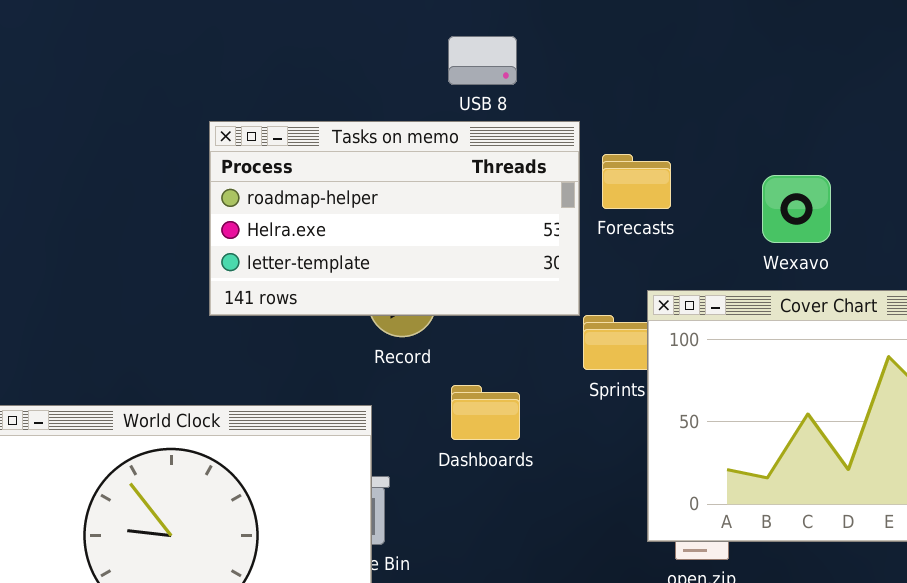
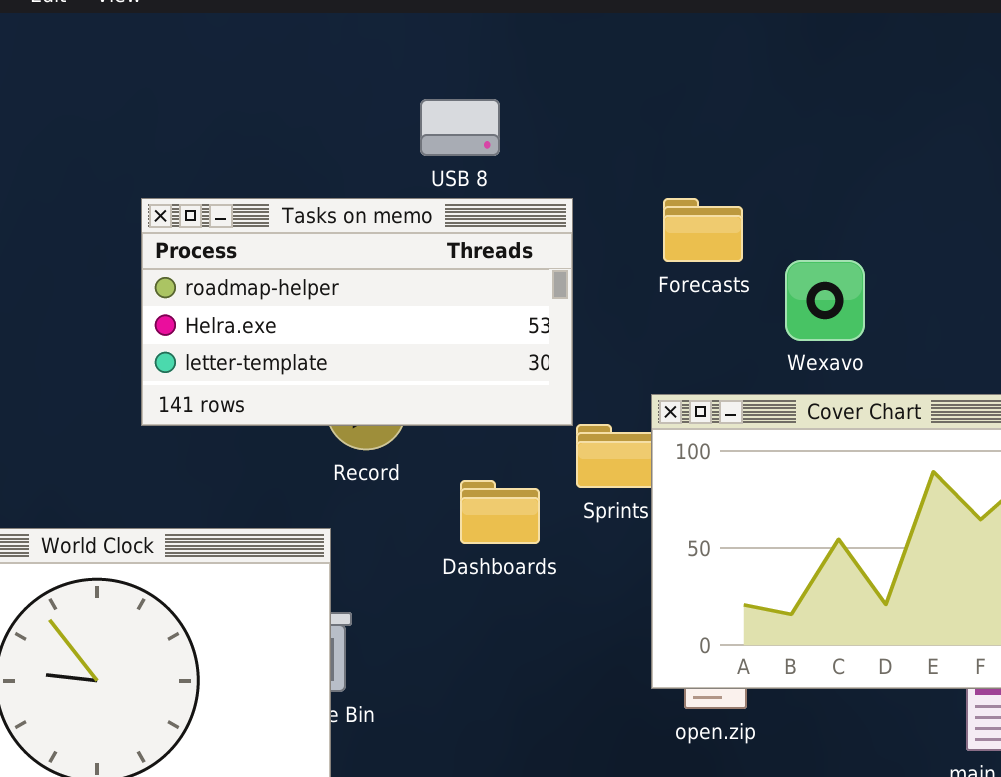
Forecasts: [602,154,671,209] -> [663,198,743,262], moved
Dashboards: [451,385,520,440] -> [460,480,540,544], moved

